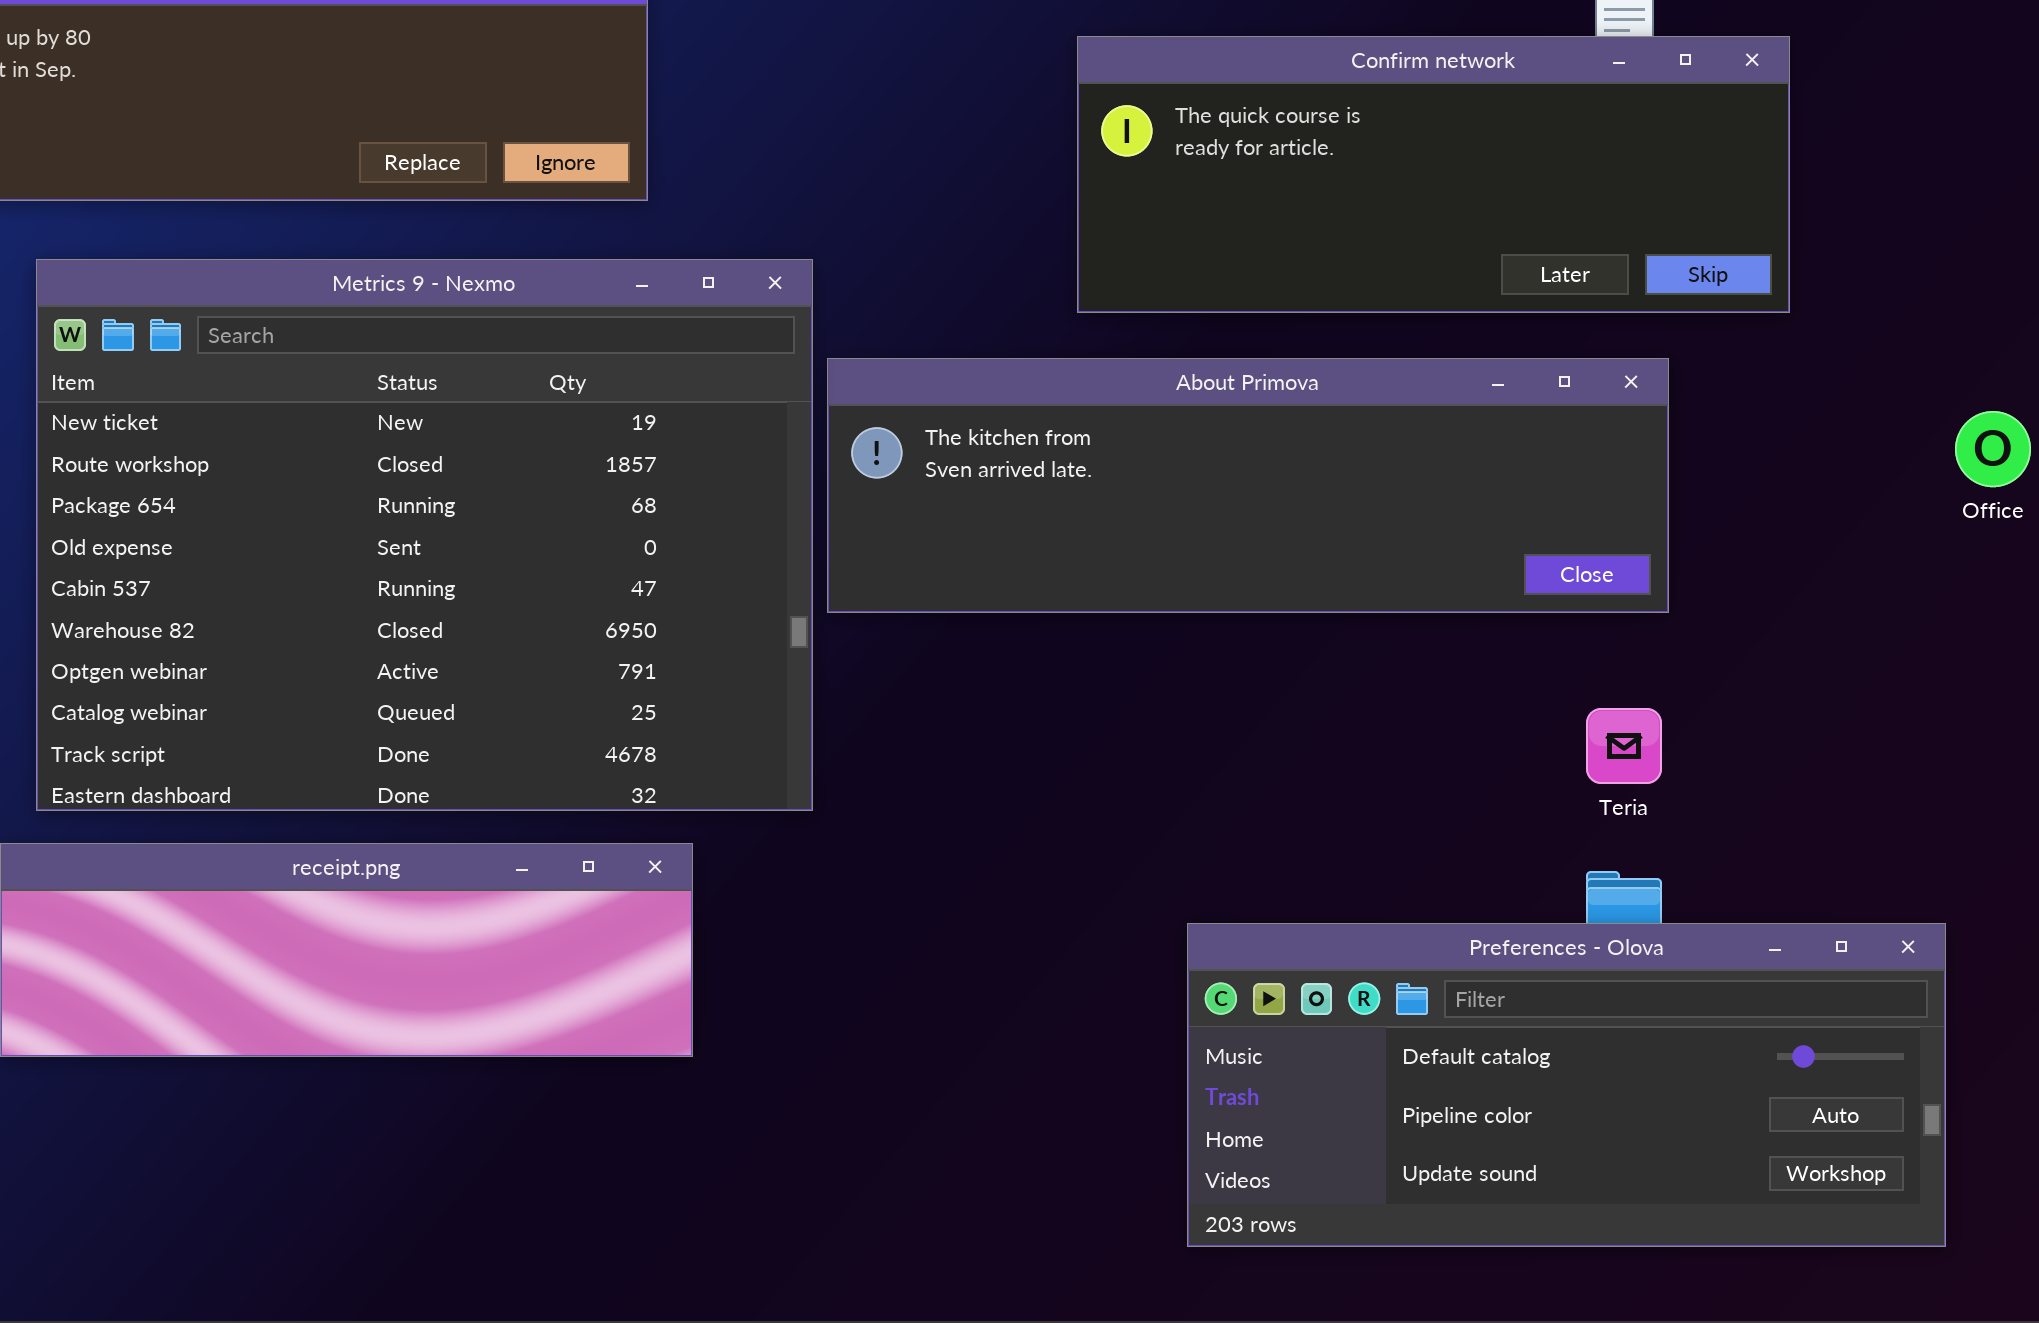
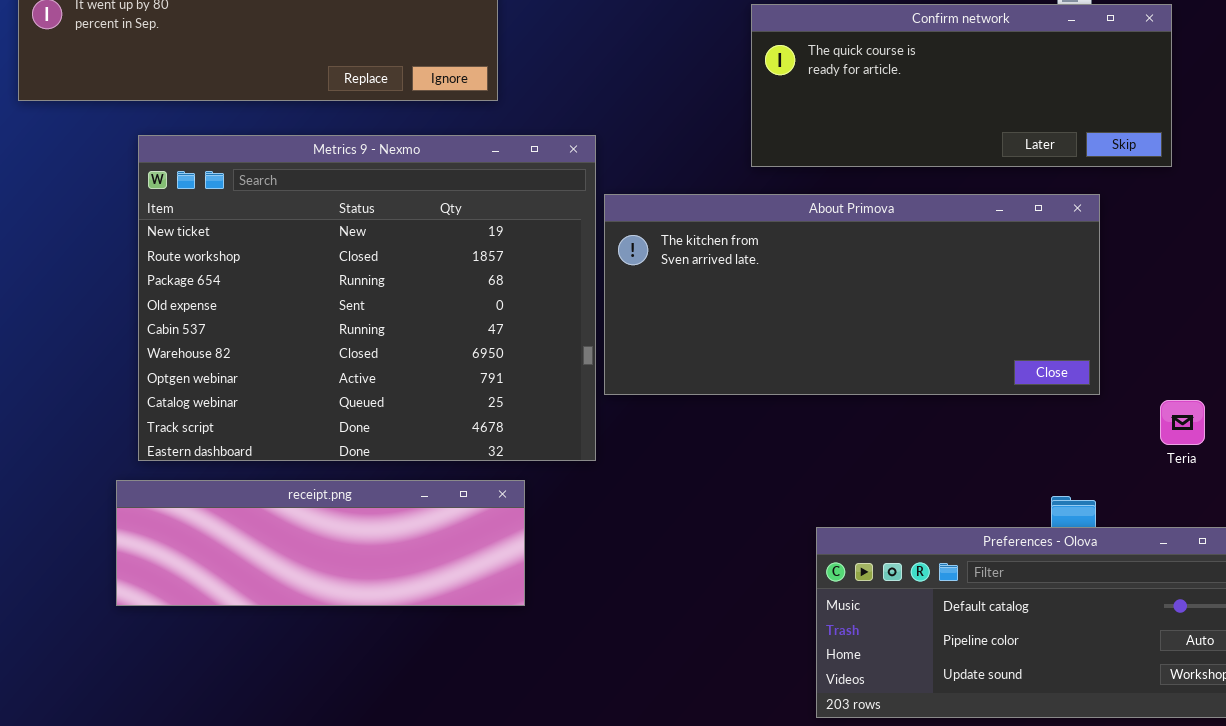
About Primova: [827,358,1669,613] -> [604,194,1100,395], resized
Teria: [1586,708,1662,784] -> [1160,400,1205,445], moved

